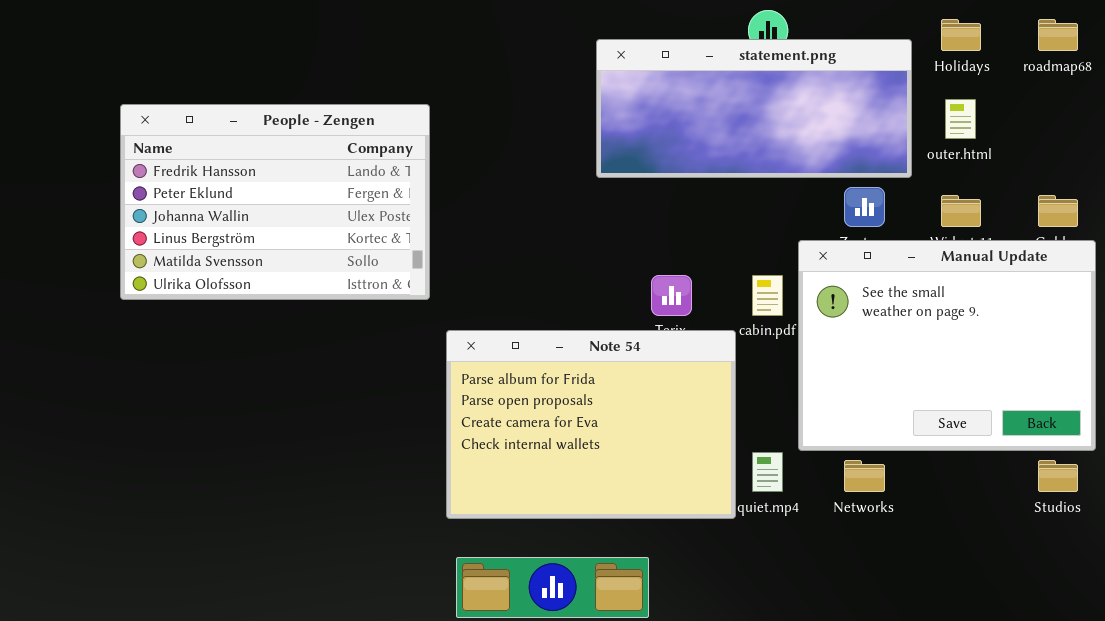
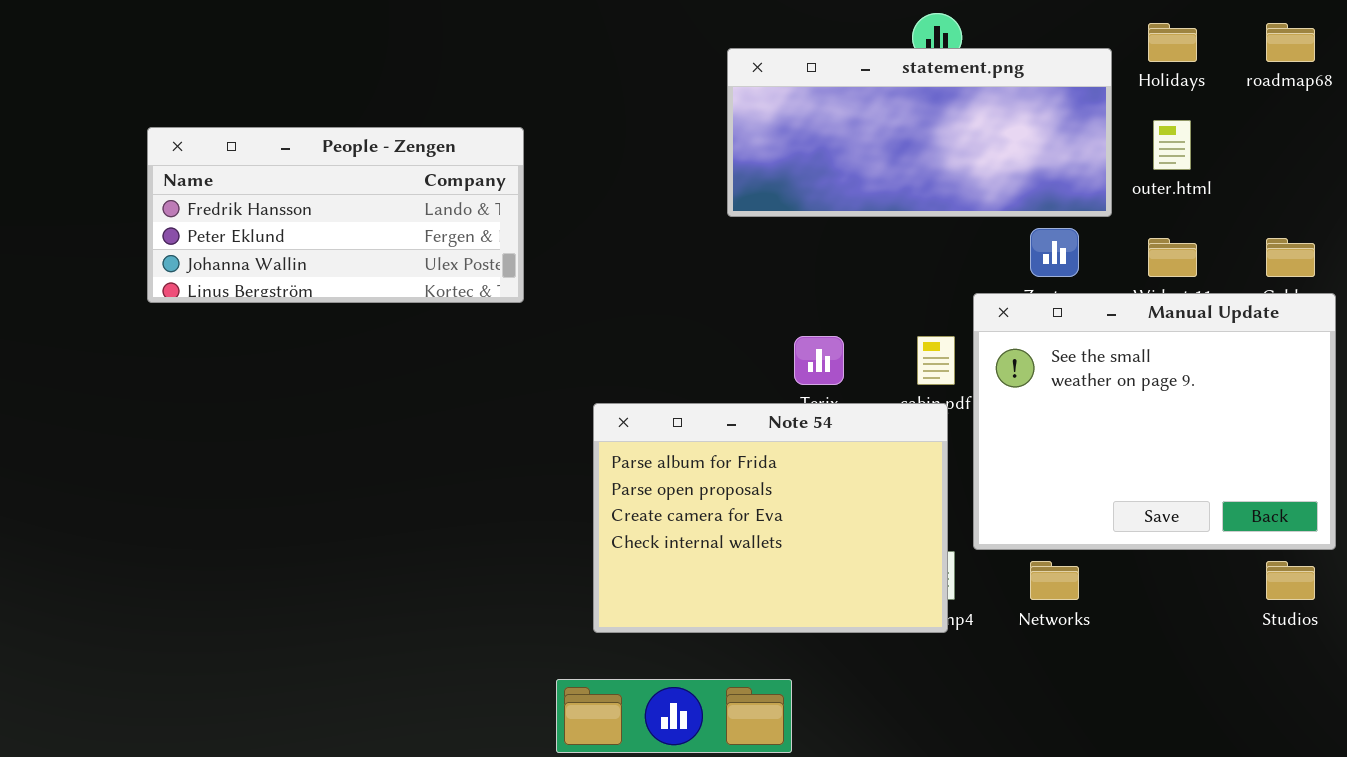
People - Zengen: [120,104,430,300] -> [147,127,524,303], resized
Note 54: [446,330,736,519] -> [593,403,948,633], moved

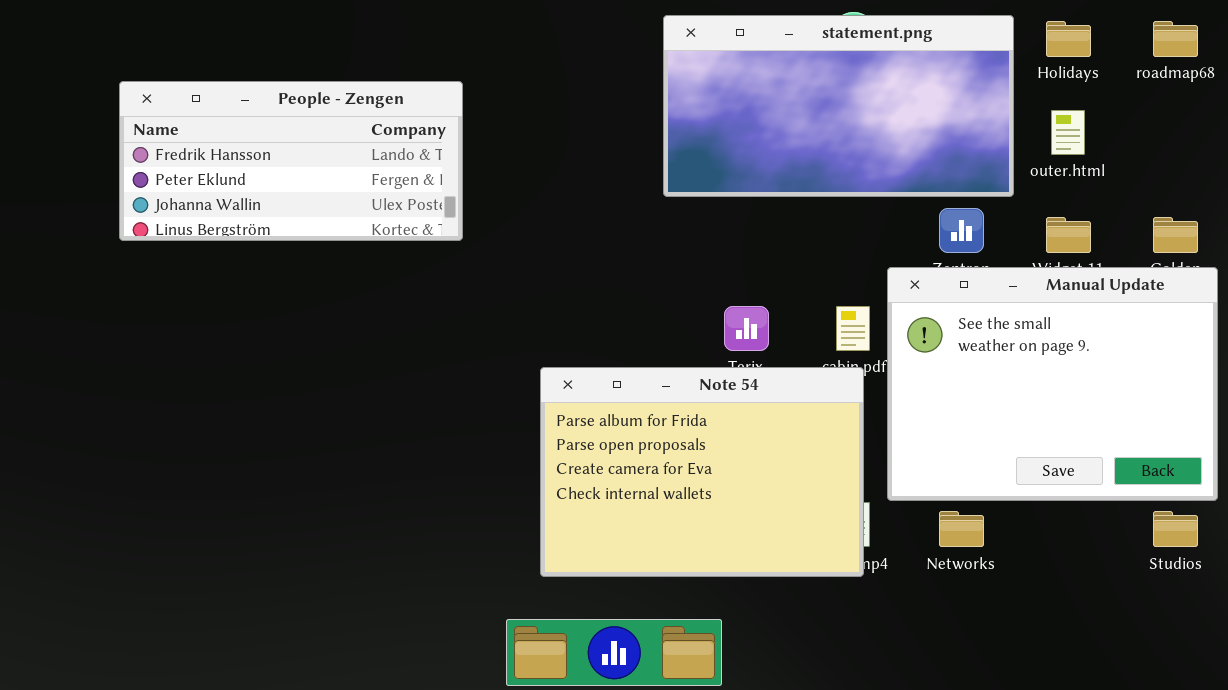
statement.png: [727,48,1112,217] -> [663,15,1014,197], resized
People - Zengen: [147,127,524,303] -> [119,81,463,241], moved

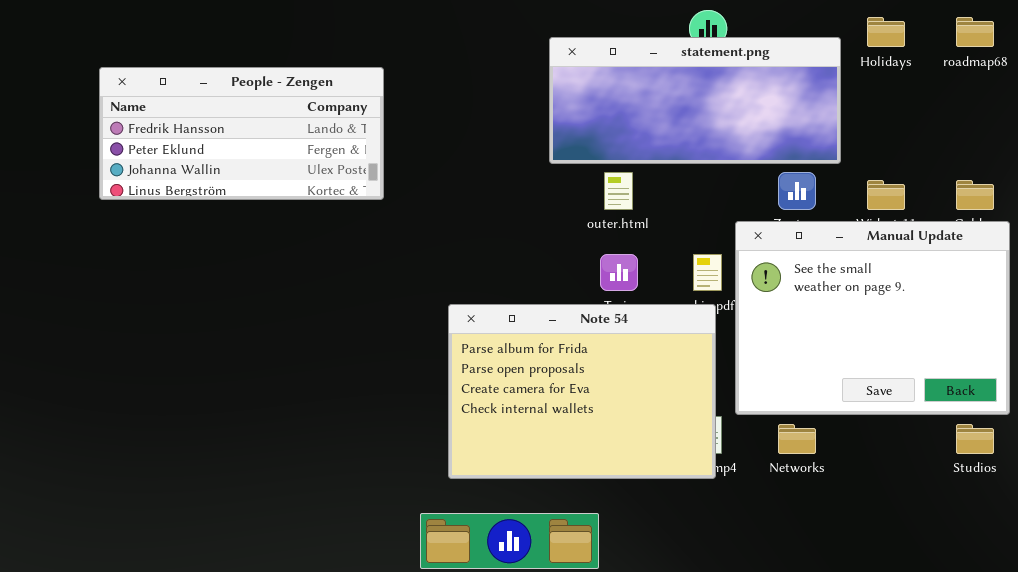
statement.png: [663,15,1014,197] -> [549,37,841,164], resized
outer.html: [1051,110,1085,155] -> [604,172,633,210], moved

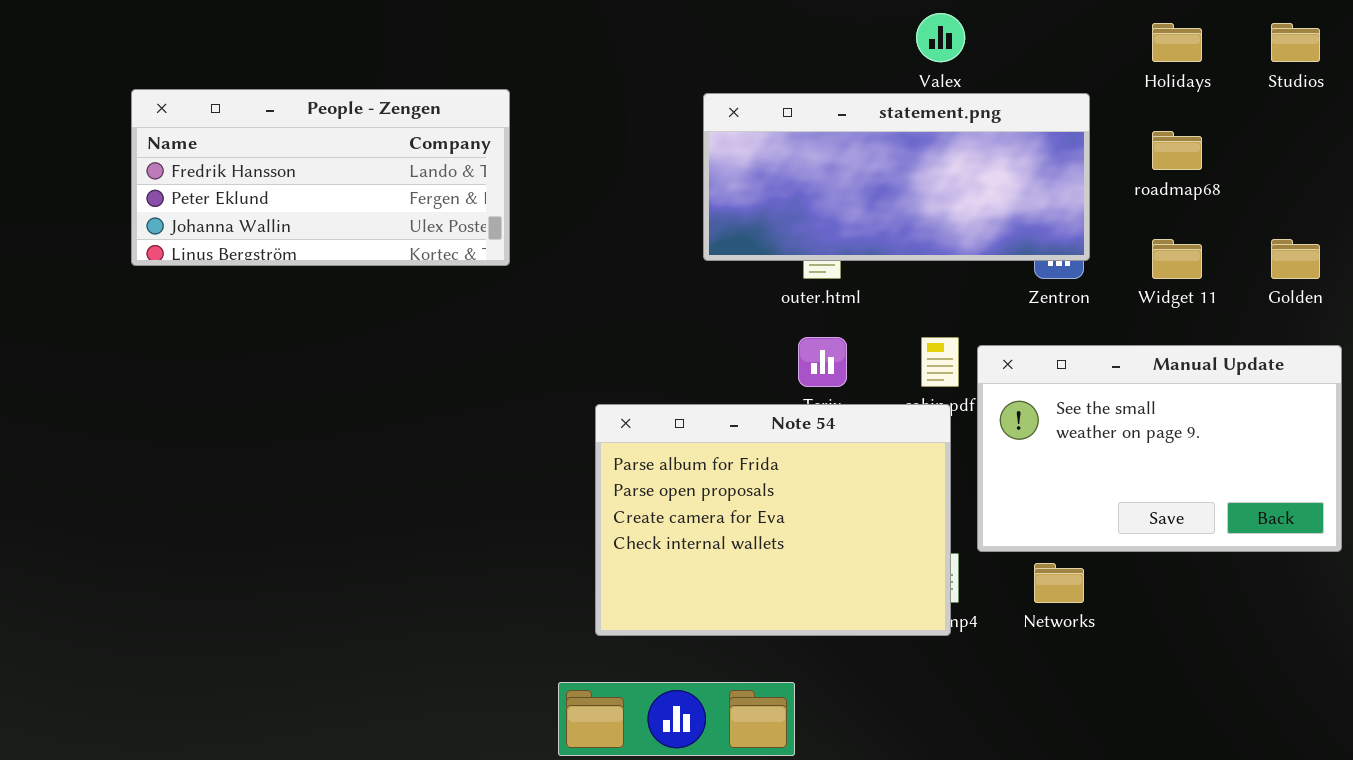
roadmap68: [956,17,994,47] -> [1152,131,1202,170], moved
statement.png: [549,37,841,164] -> [703,93,1090,261], moved
Manual Update: [735,221,1010,415] -> [977,345,1342,552], resized
Studios: [956,424,994,454] -> [1271,23,1320,62], moved

